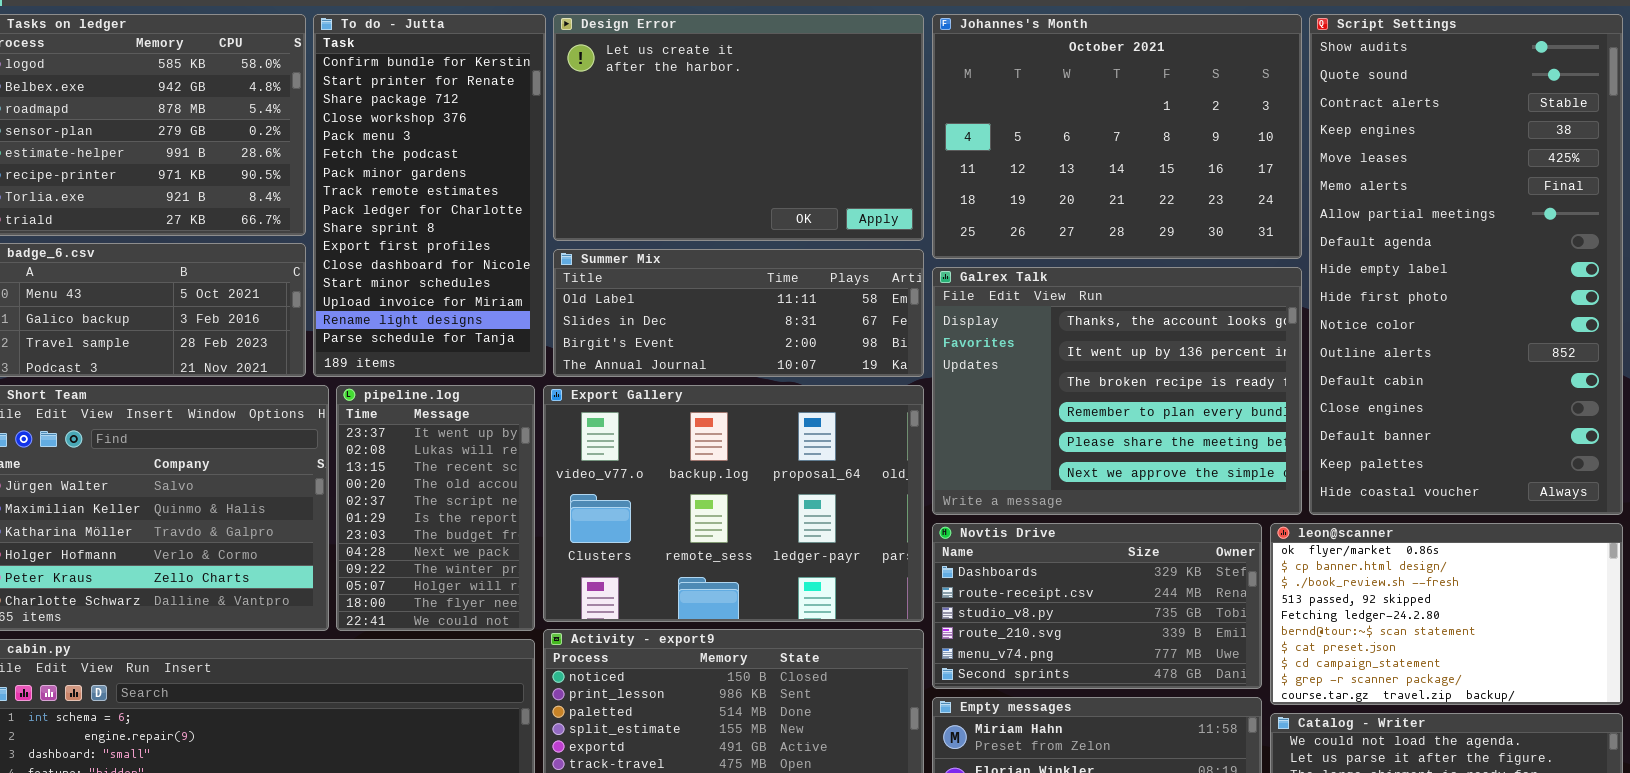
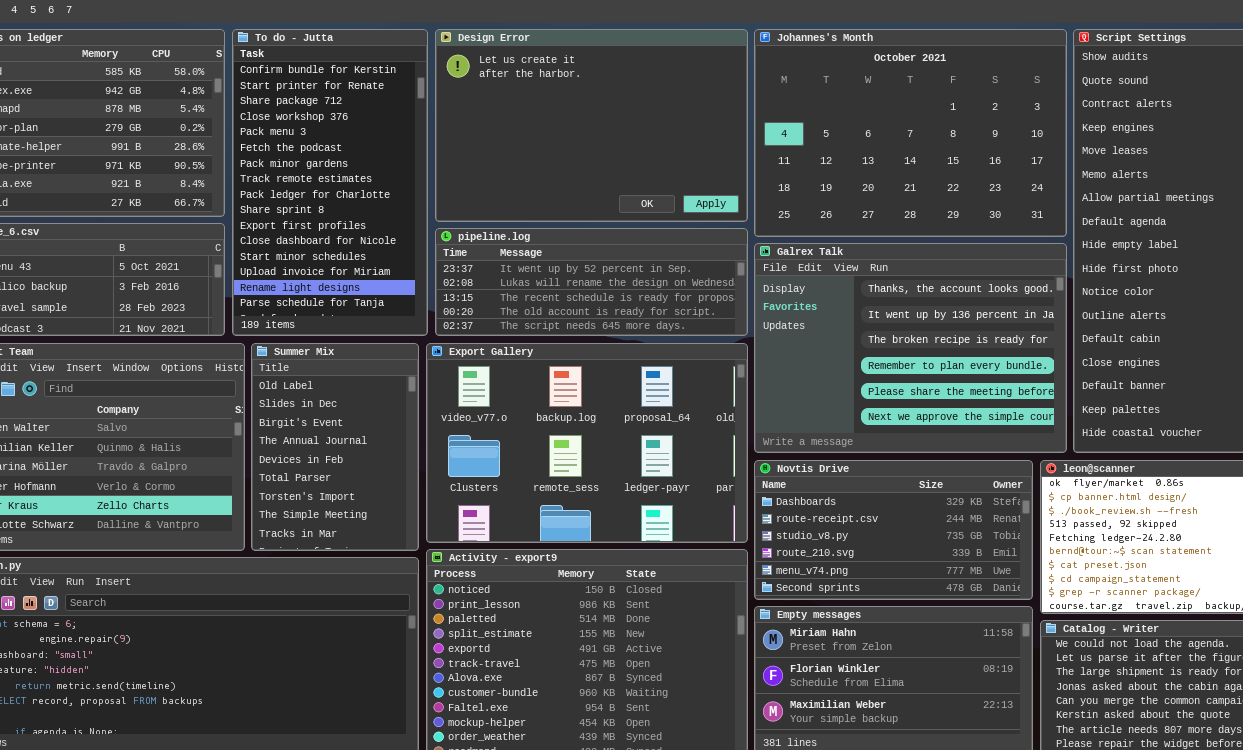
Summer Mix: [553,249,924,377] -> [251,343,419,551], moved, resized
pipeline.log: [336,385,535,631] -> [435,228,748,336], moved, resized

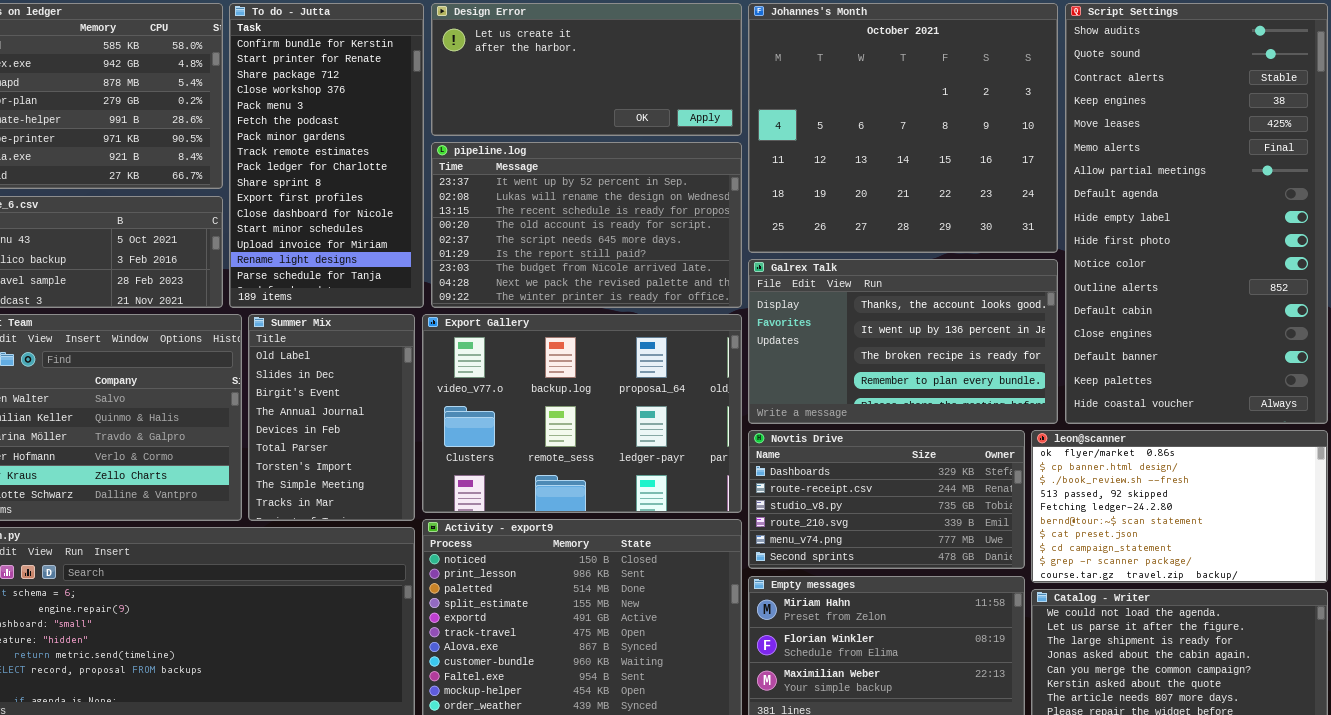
Design Error: [435,29,748,222] -> [431,3,742,136], resized
Johannes's Month: [754,29,1067,237] -> [748,3,1058,253], resized
pipeline.log: [435,228,748,336] -> [431,142,742,308], resized
Galrex Talk: [754,243,1067,453] -> [748,259,1058,424], resized

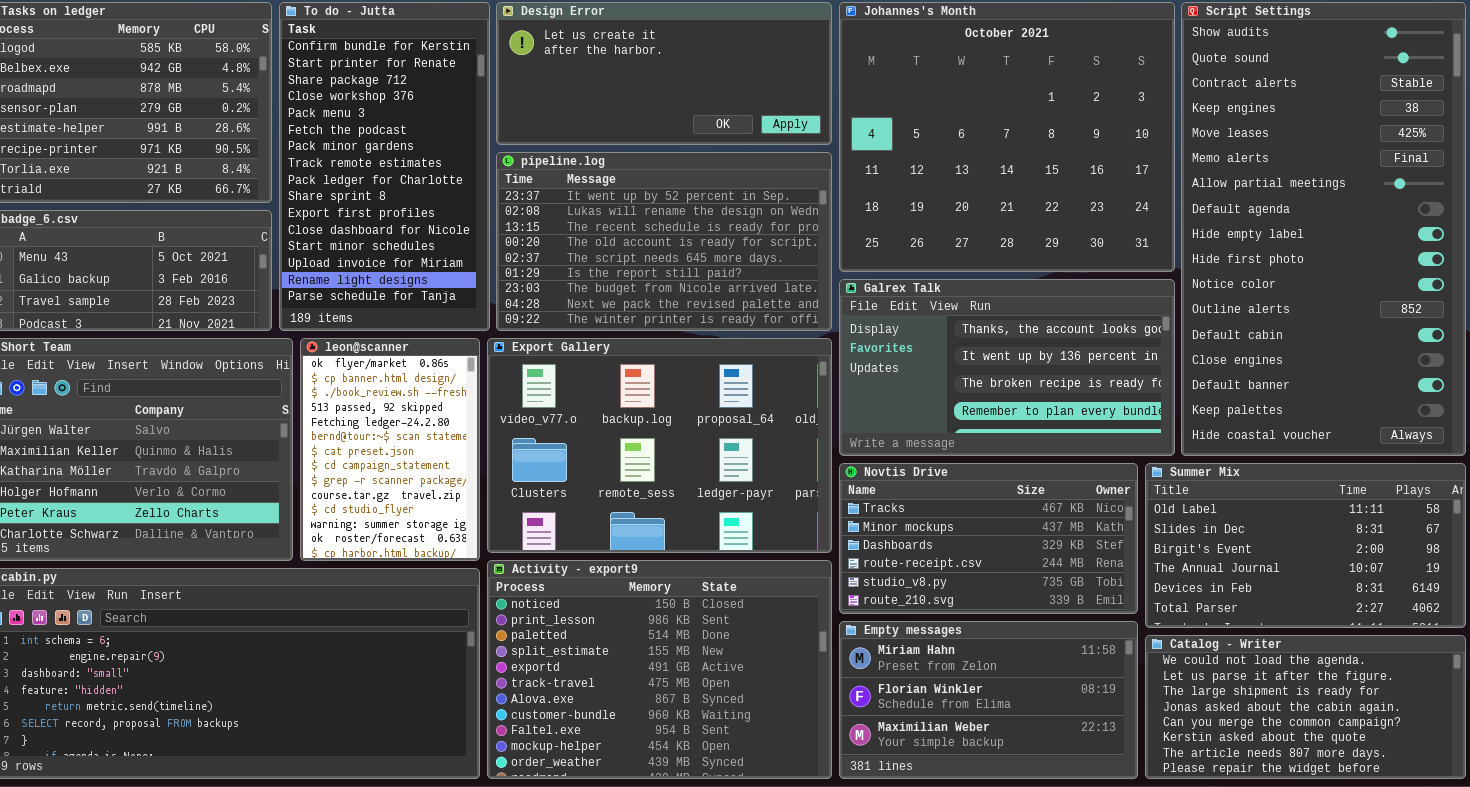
Summer Mix: [248,314,415,521] -> [1145,463,1466,628], moved, resized
Novtis Drive: [748,430,1025,569] -> [839,463,1138,614], scrolled up 2 rows
leon@scanner: [1031,430,1328,583] -> [300,338,480,561], moved, resized

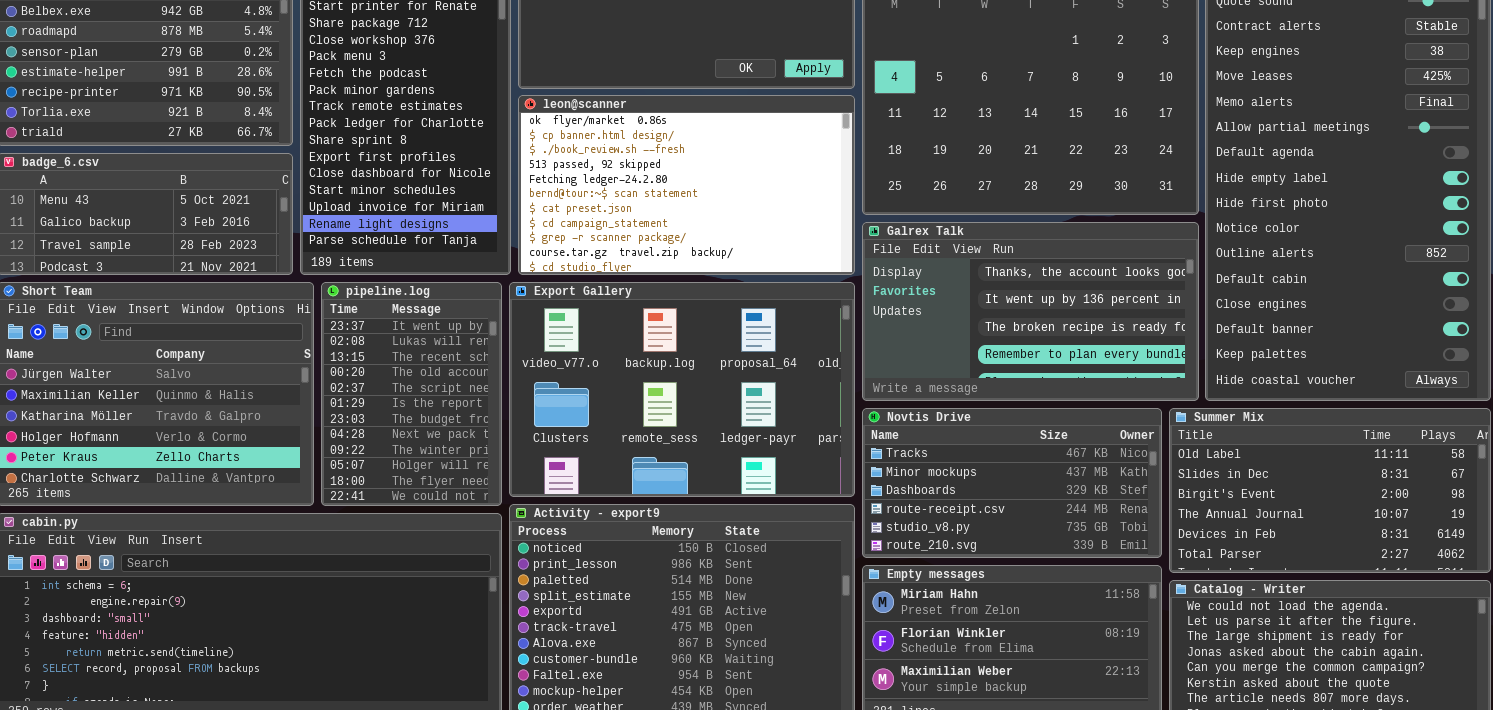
pipeline.log: [496,152,832,331] -> [321,282,502,506], moved, resized
leon@scanner: [300,338,480,561] -> [518,95,855,275], moved, resized

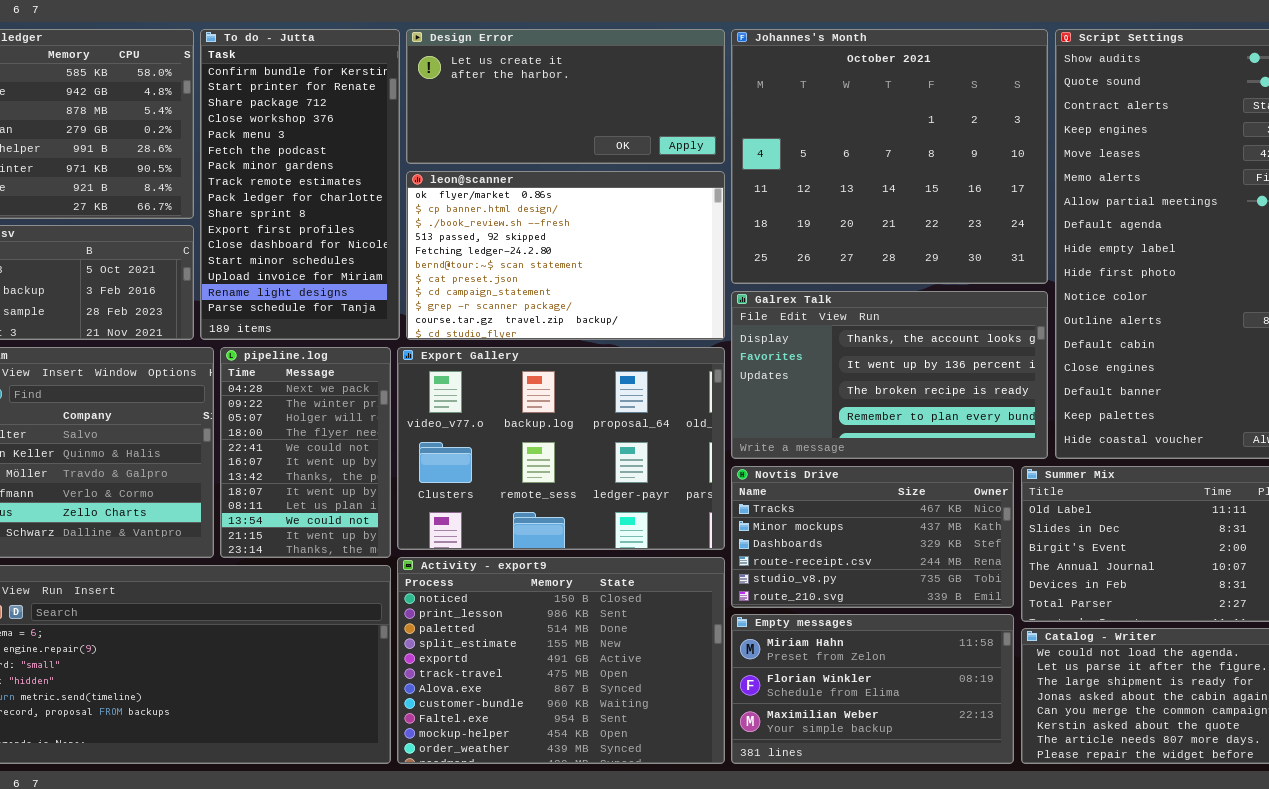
pipeline.log: [321,282,502,506] -> [220,347,391,558], scrolled down 7 rows

